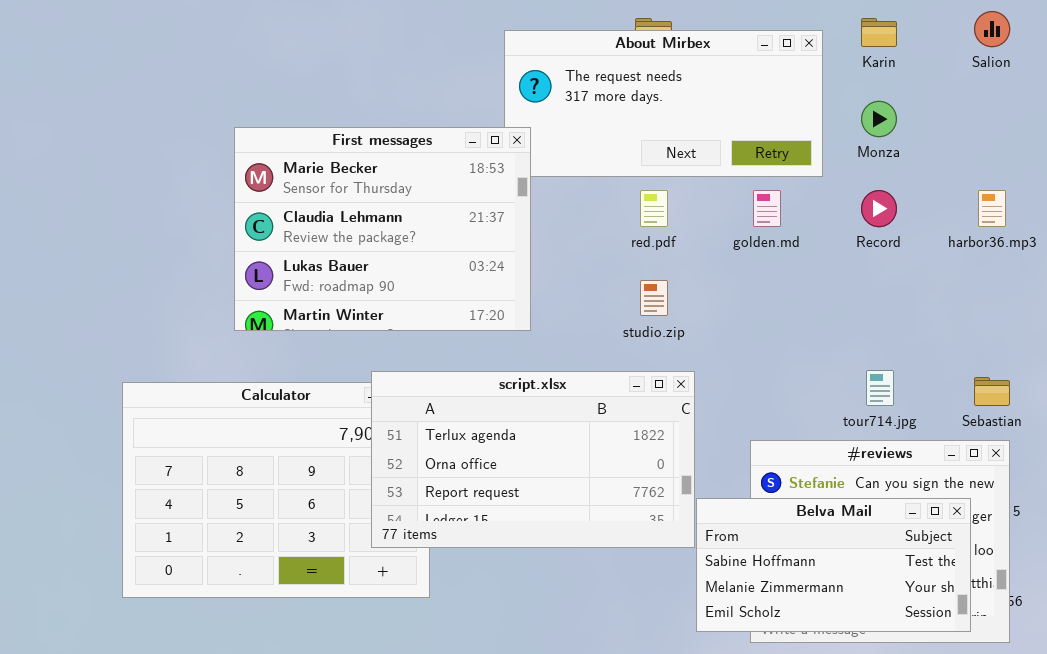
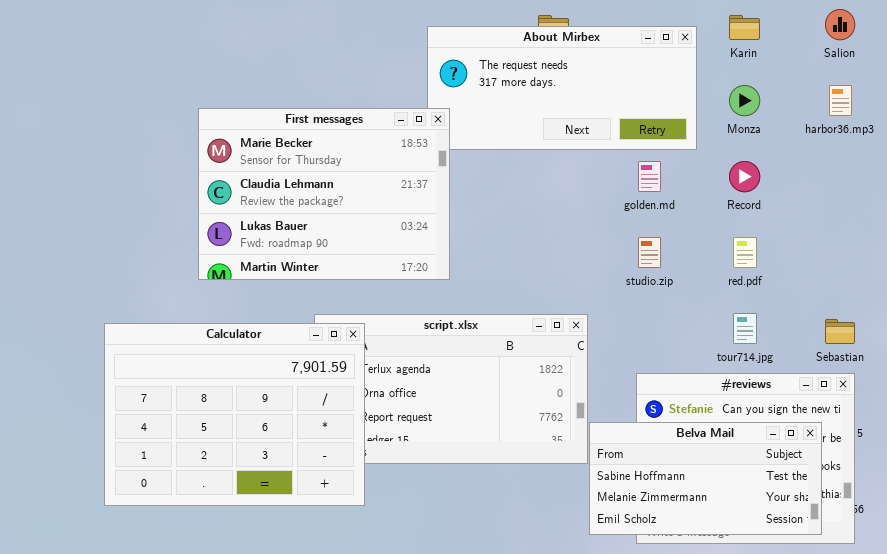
red.pdf: [640,190,668,227] -> [733,237,757,268], moved
harbor36.mp3: [978,190,1006,227] -> [829,85,852,116], moved
studio.zip: [640,280,668,316] -> [638,237,661,268], moved
Calculator: [122,382,430,598] -> [104,323,365,506], raised

